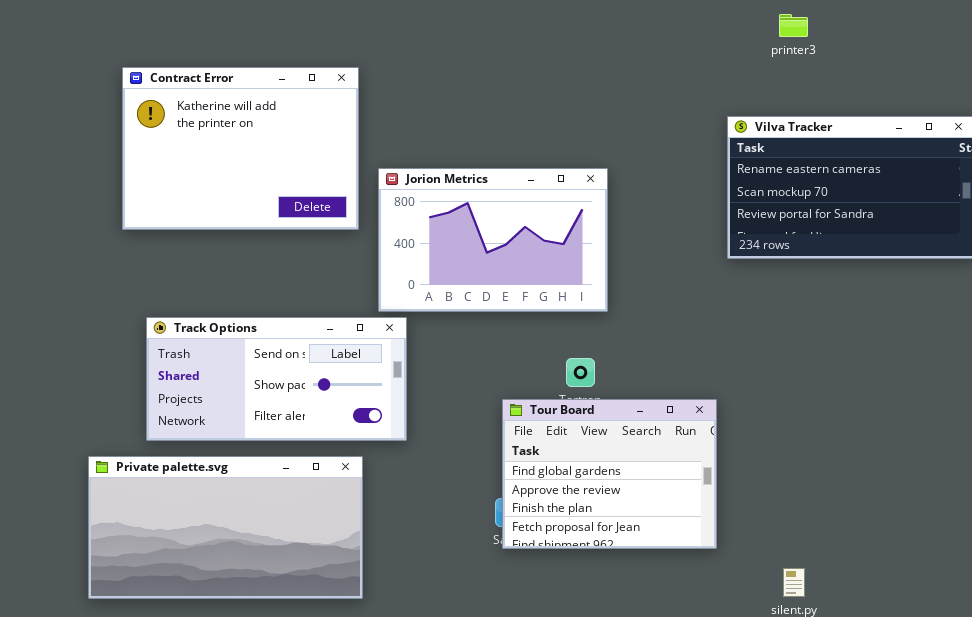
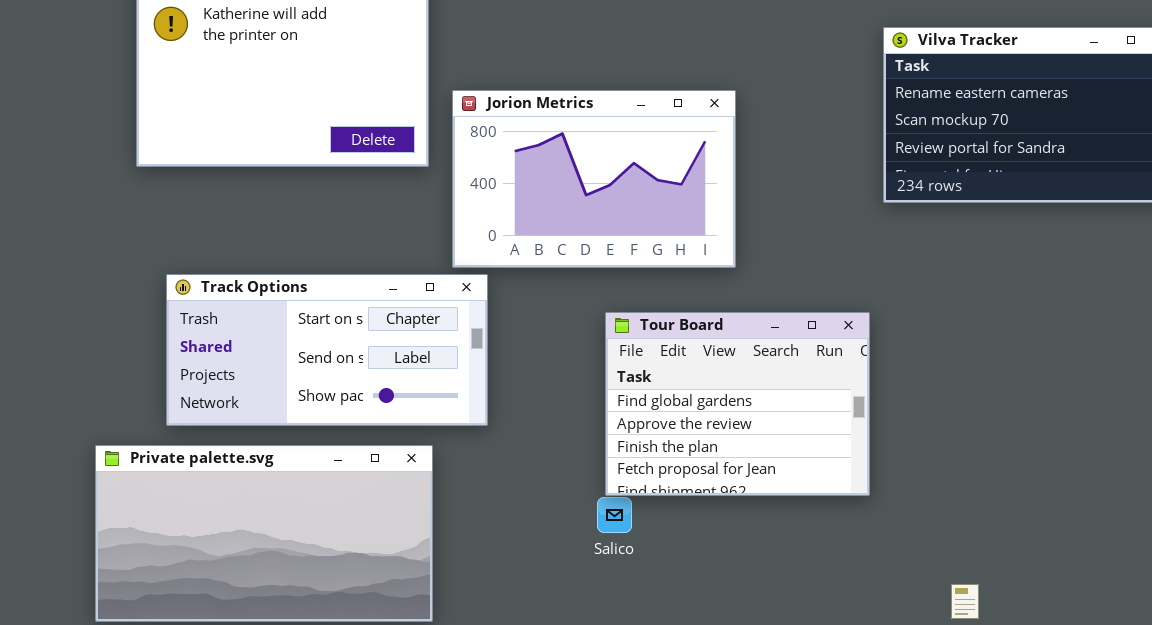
Track Options: [146,317,407,441] -> [166,274,488,426], scrolled up 1 row
Tour Board: [502,399,717,549] -> [605,312,870,496], moved

